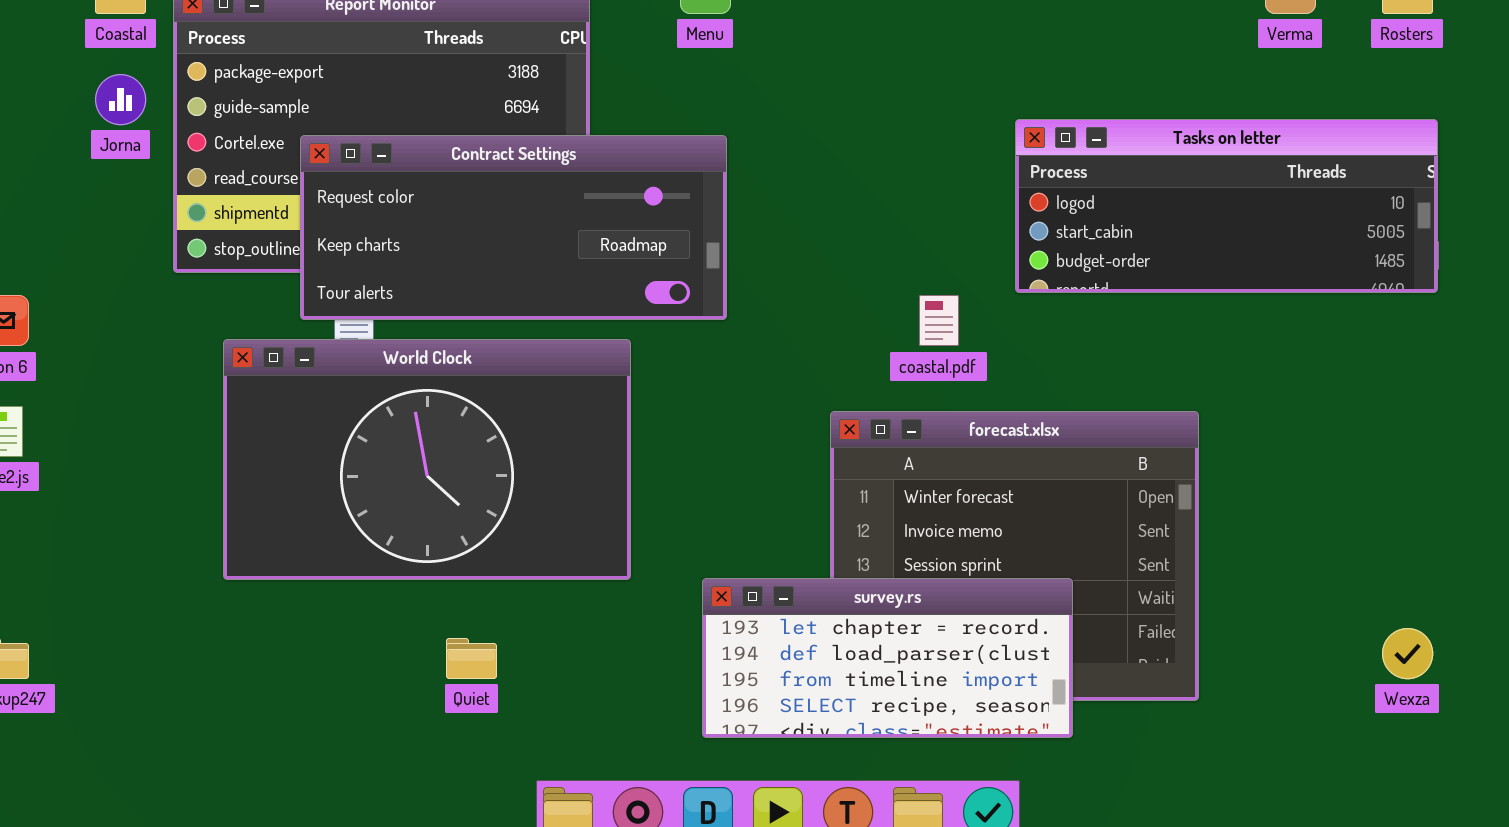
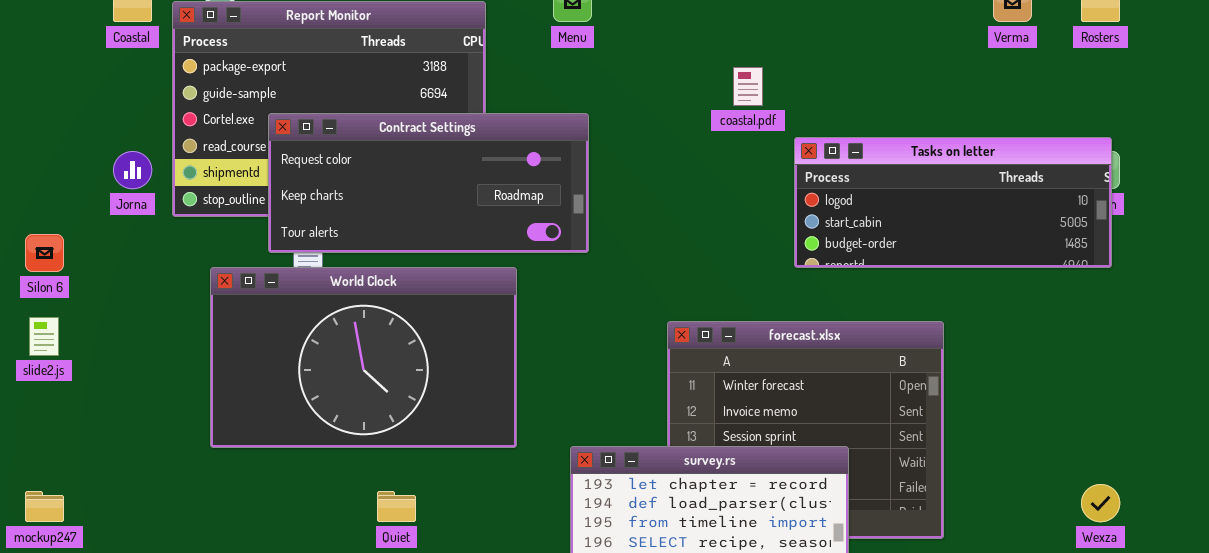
Jorna: [95,74,146,125] -> [113,151,152,189], moved
Tasks on letter: [1015,119,1438,293] -> [794,137,1112,268], moved
coastal.pdf: [919,295,959,346] -> [733,67,763,106], moved

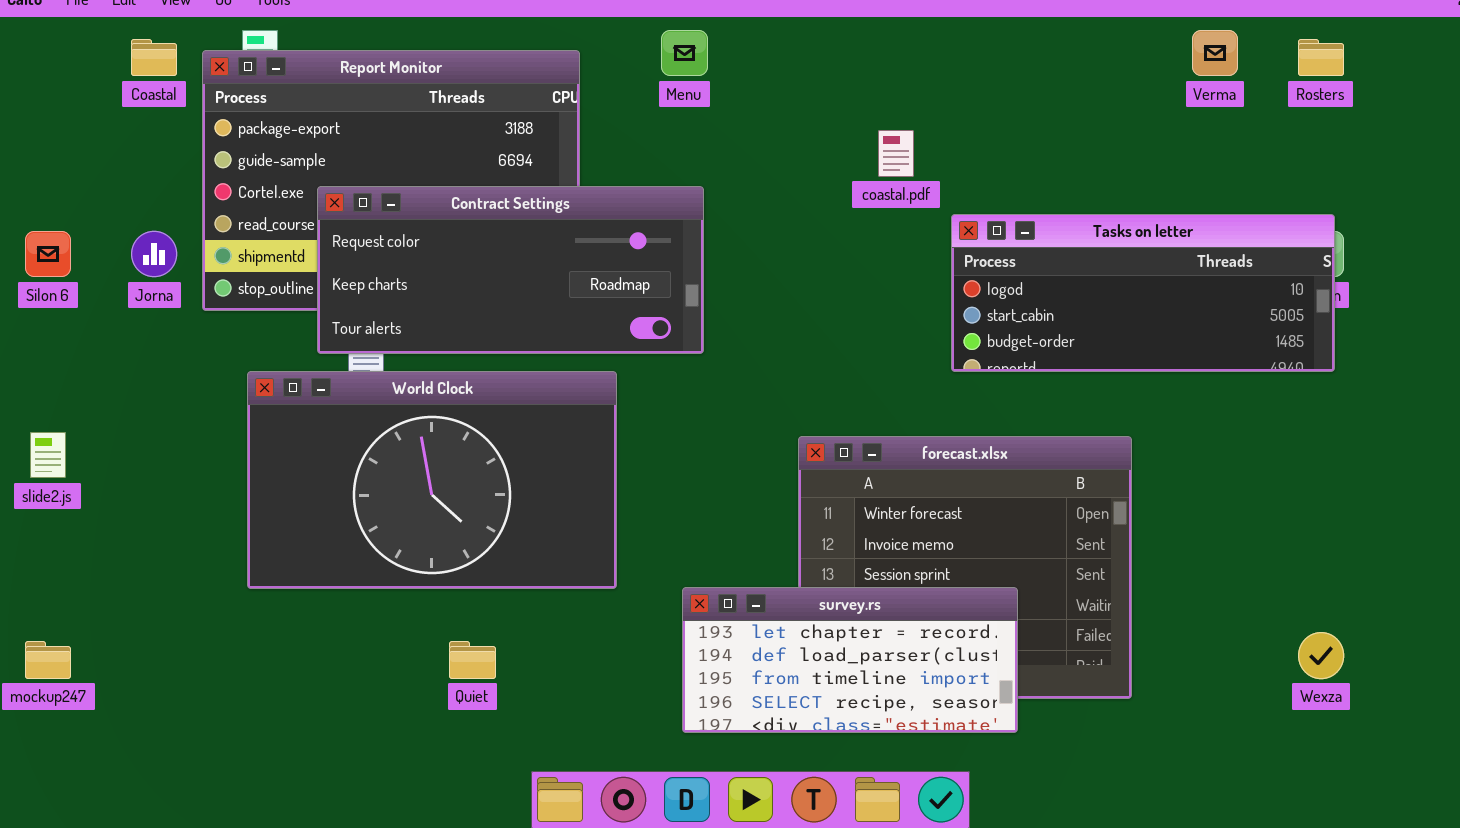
Silon 6: [25,234,64,272] -> [25,231,71,277], moved

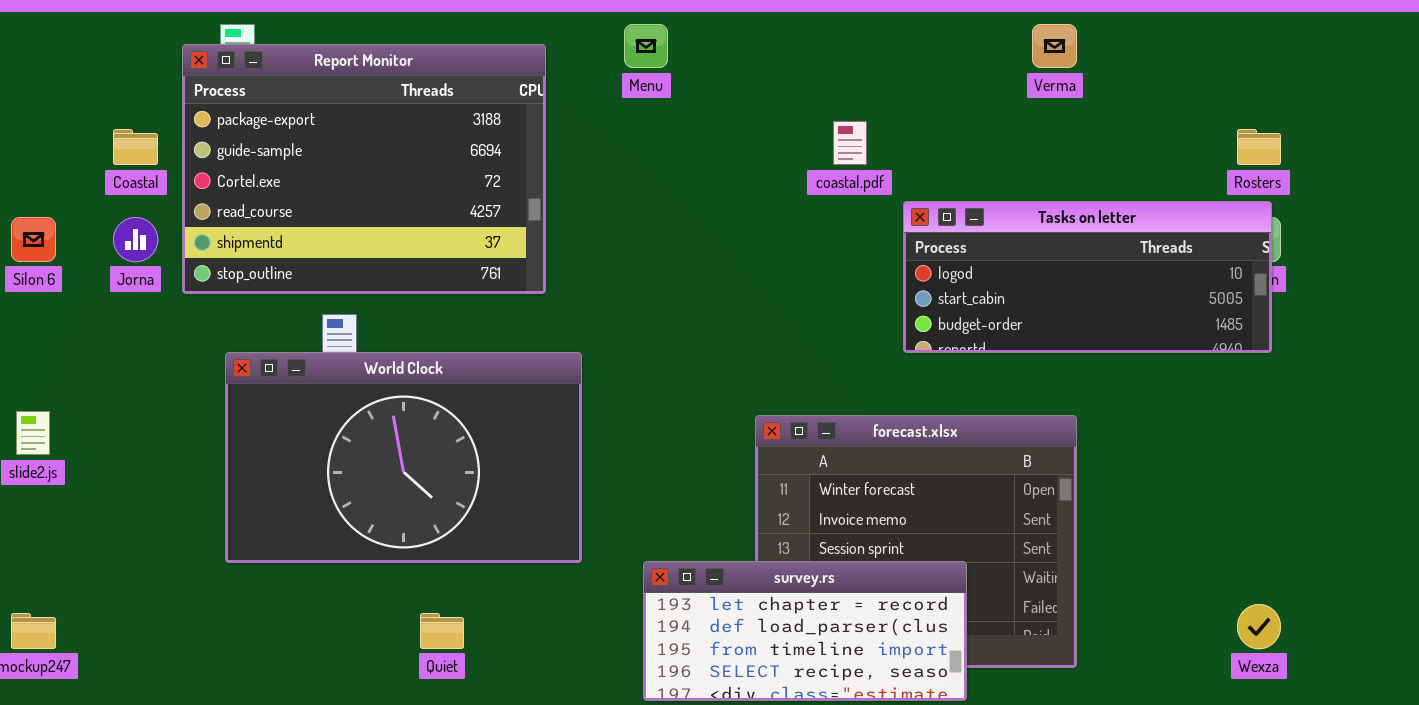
Verma: [1192,30,1238,76] -> [1032,24,1077,68], moved
Coastal: [131,39,177,76] -> [113,129,158,165], moved
Rosters: [1298,39,1344,76] -> [1237,129,1281,165], moved
Contract Settings: [317,186,704,354] -> none, closed

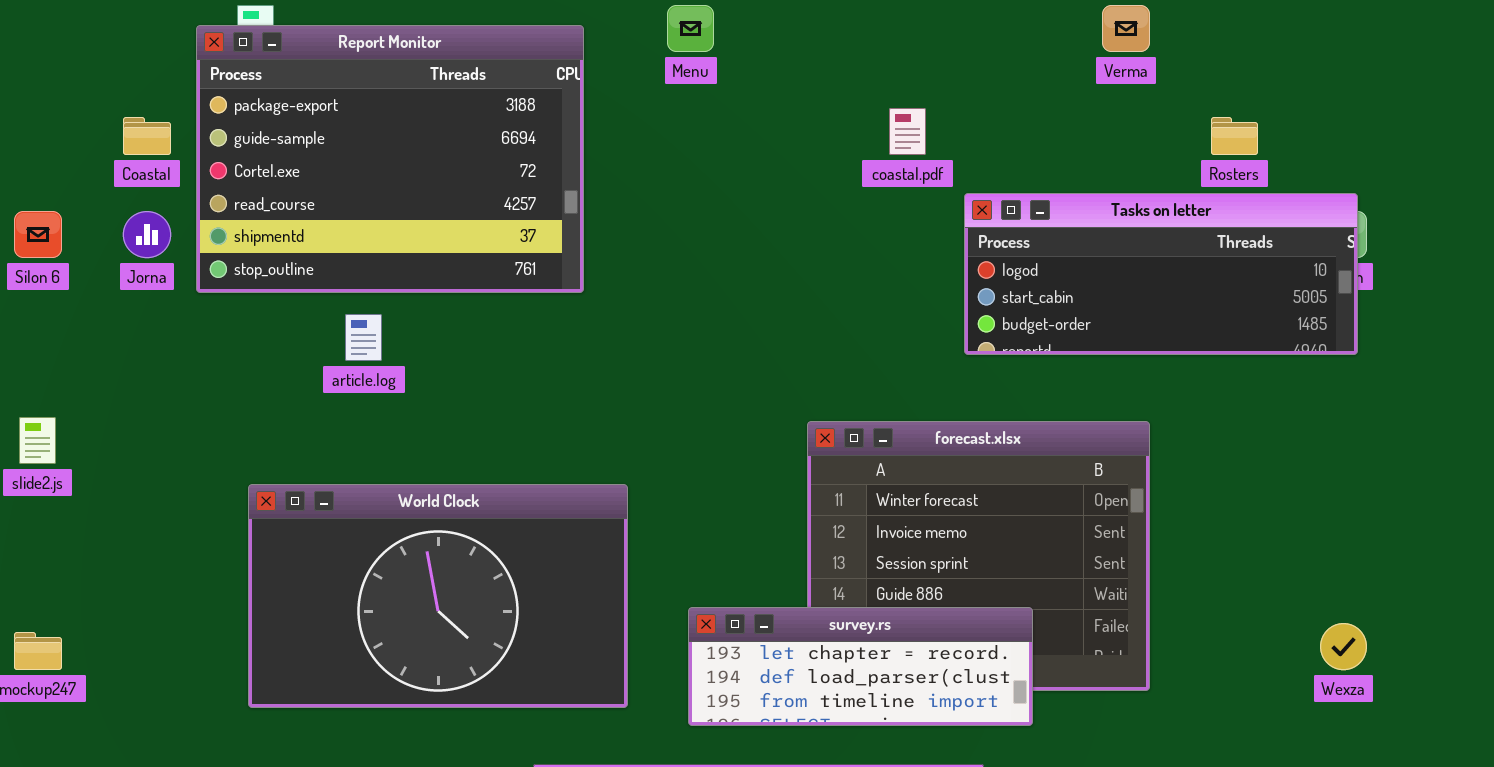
Rosters: [1237,129,1281,165] -> [1211,117,1258,155], moved
World Clock: [225,352,582,563] -> [248,484,628,708], moved
survey.rs: [643,561,967,701] -> [688,607,1033,726], resized

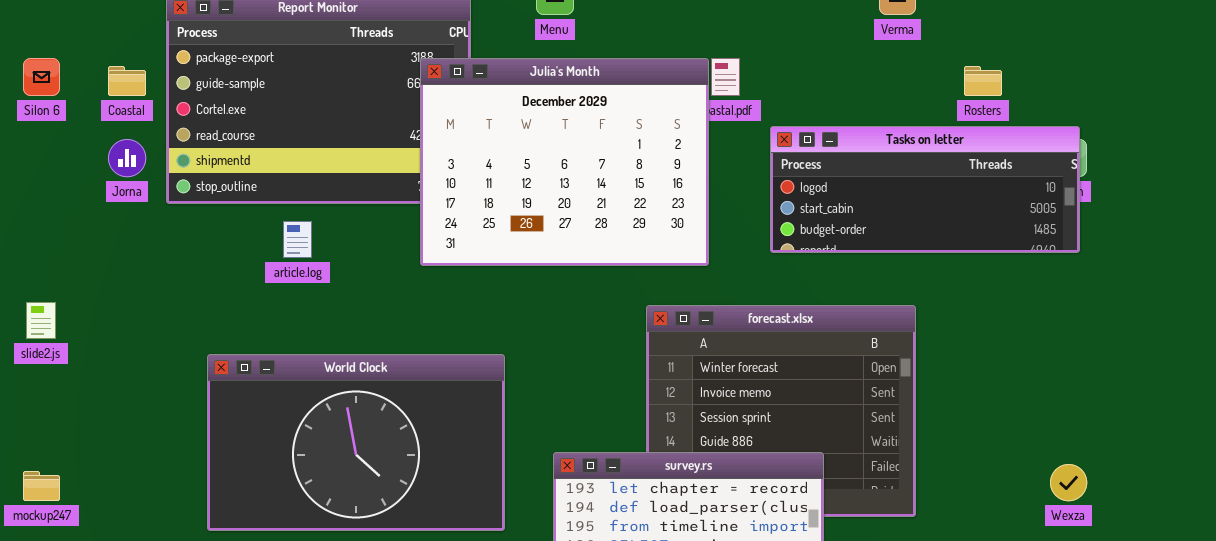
Julia's Month: none -> [420,58,709,266], opened
Silon 6: [14,211,62,258] -> [23,58,60,96], moved

